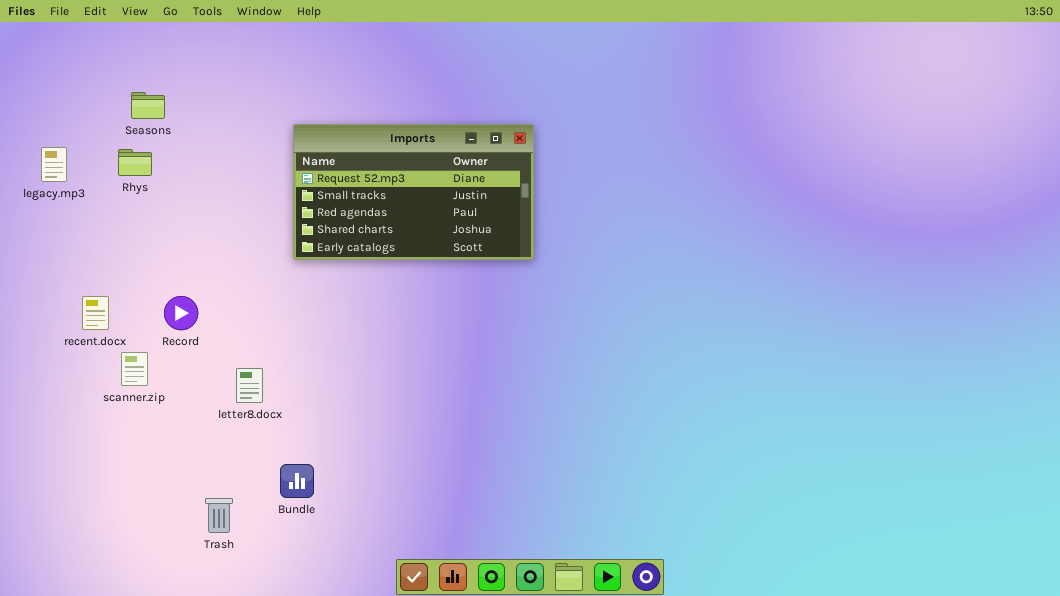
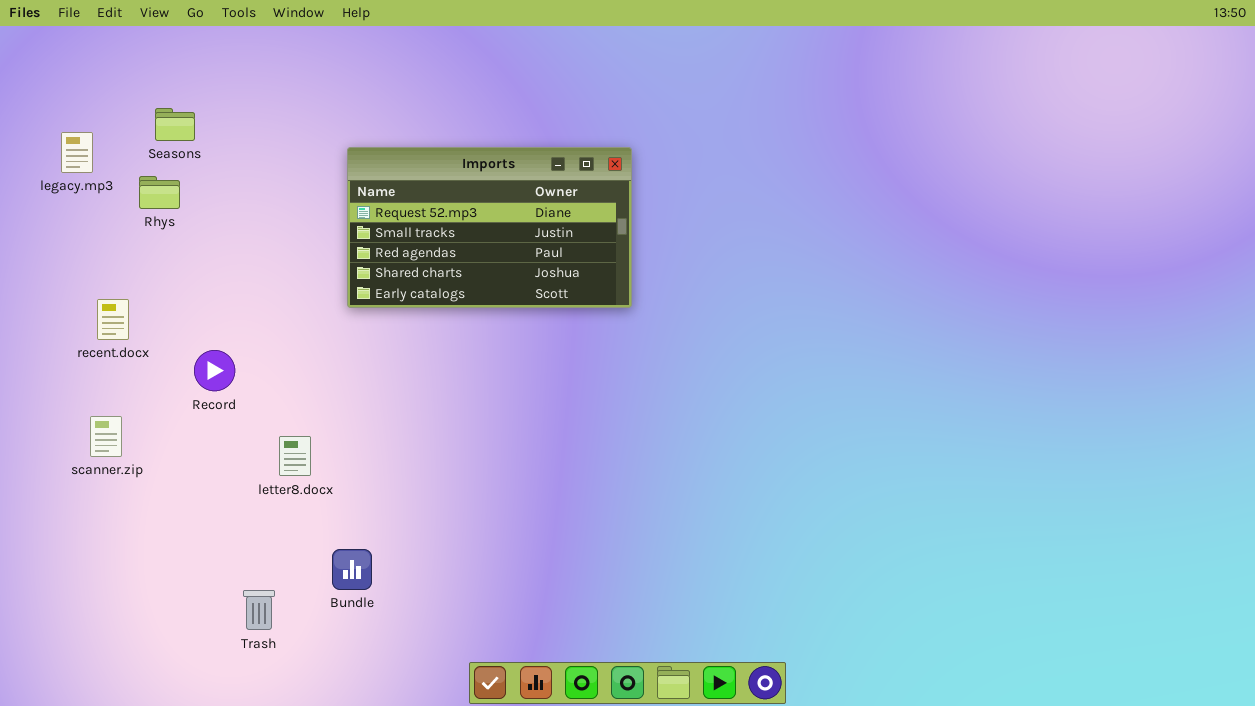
legacy.mp3: [41,147,67,182] -> [61,132,93,173], moved
recent.docx: [82,296,109,330] -> [97,299,129,340], moved
scanner.zip: [121,352,148,386] -> [90,416,122,457], moved

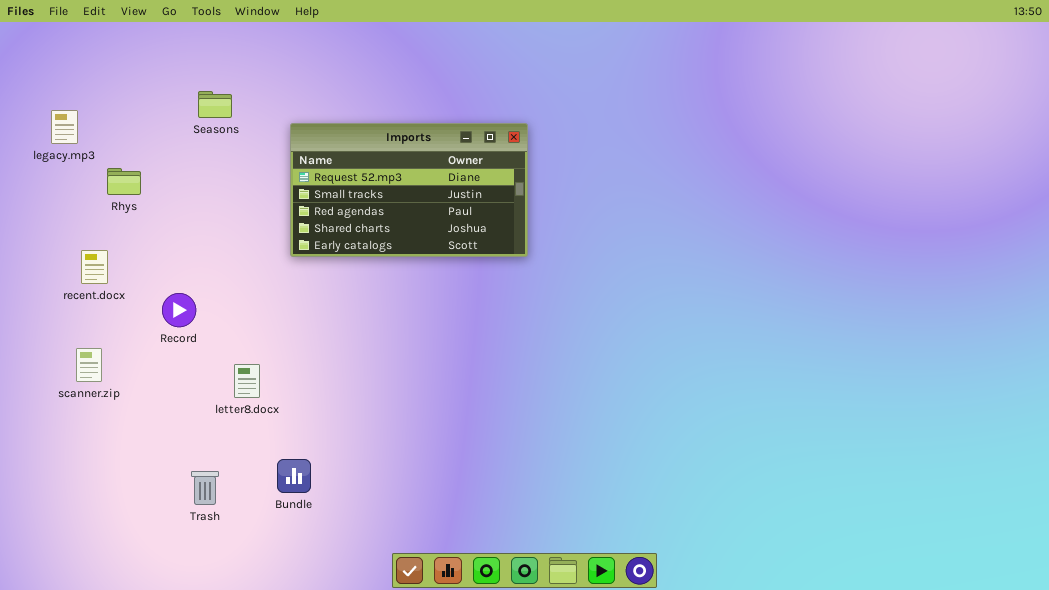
Seasons: [155,108,195,141] -> [198,91,232,118], moved
Rhys: [139,176,180,209] -> [107,168,141,195], moved
Trash: [243,590,275,630] -> [191,471,219,505], moved

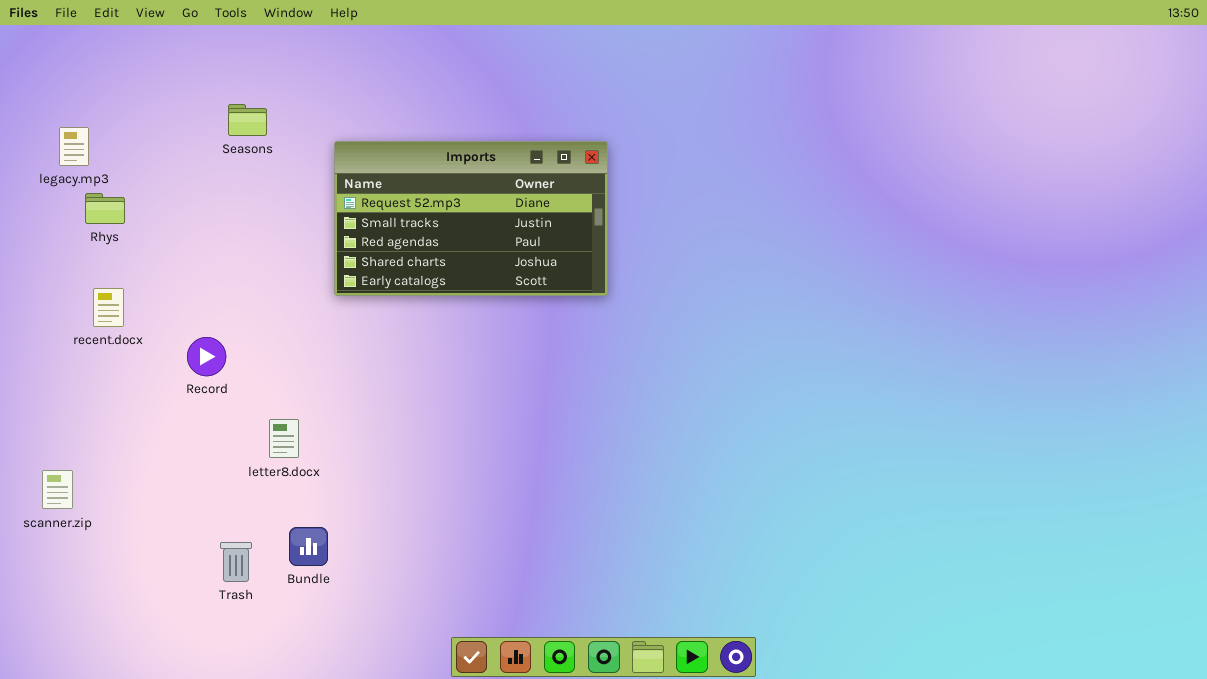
Rhys: [107,168,141,195] -> [85,193,125,224], moved
scanner.zip: [76,348,102,382] -> [42,470,73,509], moved
Bundle: [277,459,311,493] -> [289,527,328,566], moved

